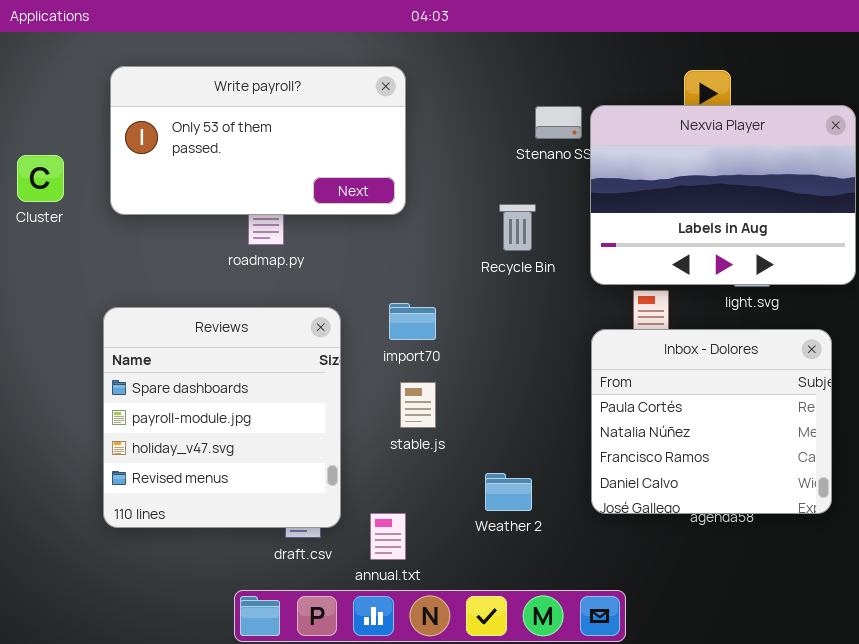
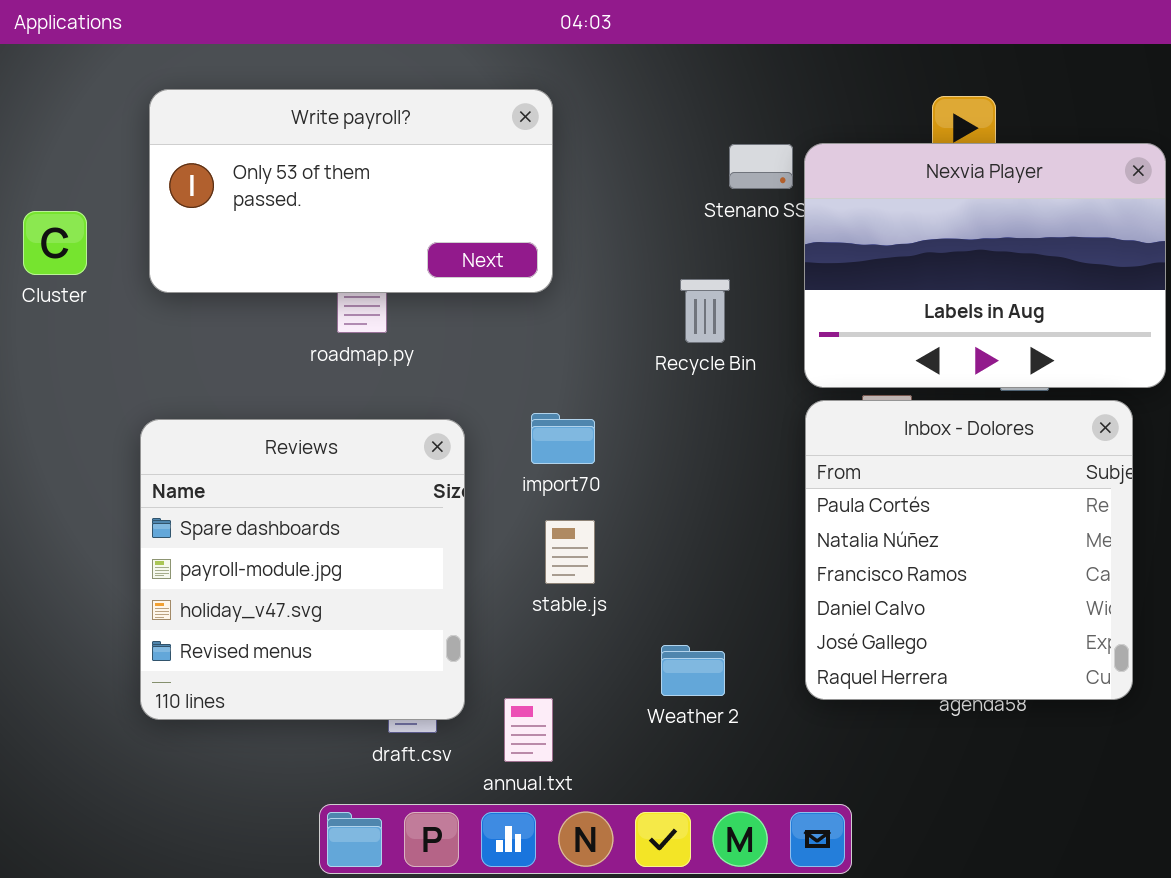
Inbox - Dolores: [591,329,832,514] -> [805,400,1133,700], resized

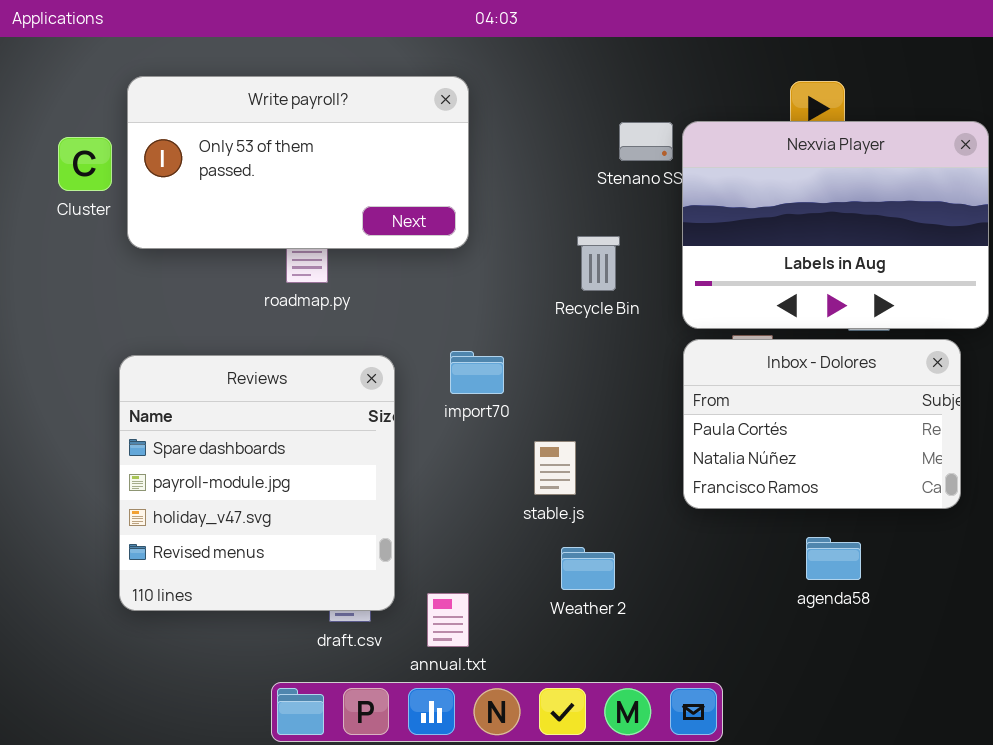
Cluster: [23,211,87,275] -> [58,137,112,191], moved
Inbox - Dolores: [805,400,1133,700] -> [683,339,961,509], resized
stable.js: [545,520,595,584] -> [534,441,576,495], moved

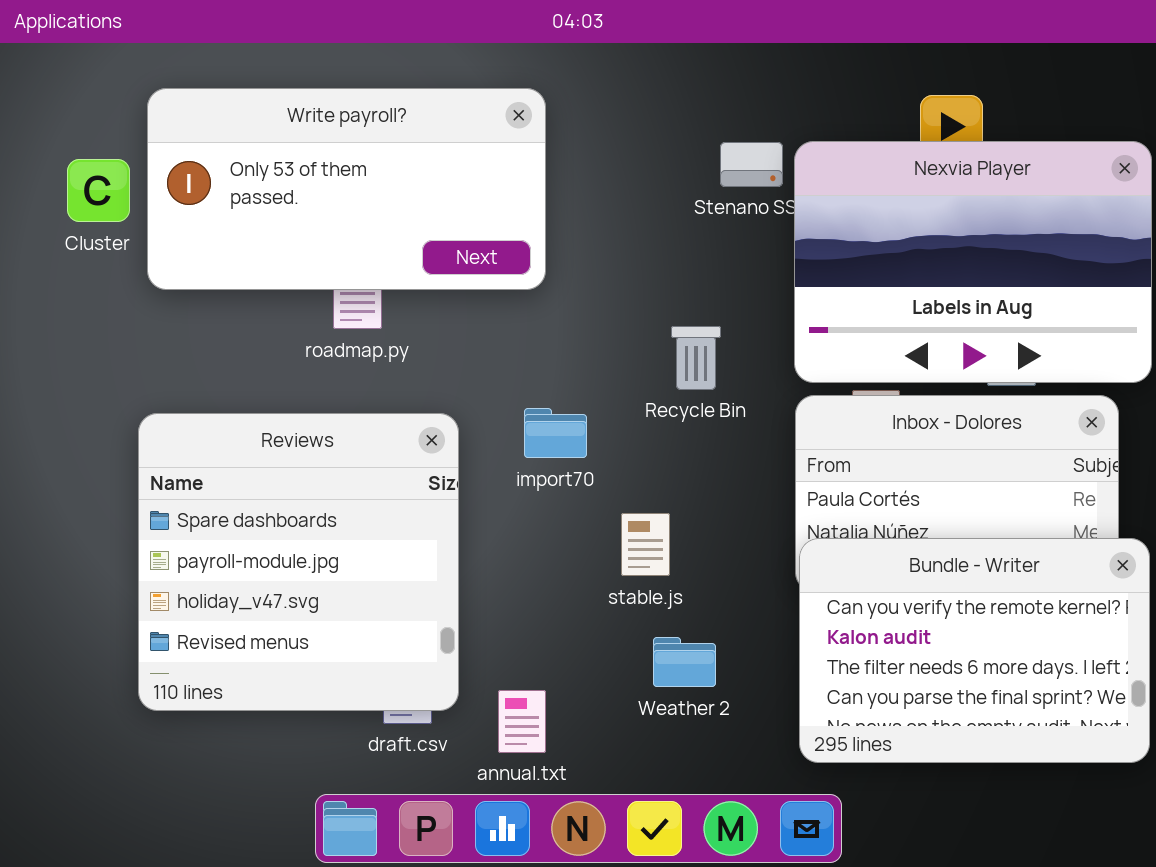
Recycle Bin: [577,236,620,291] -> [671,326,721,390], moved
Bundle - Writer: none -> [799,538,1150,763], opened

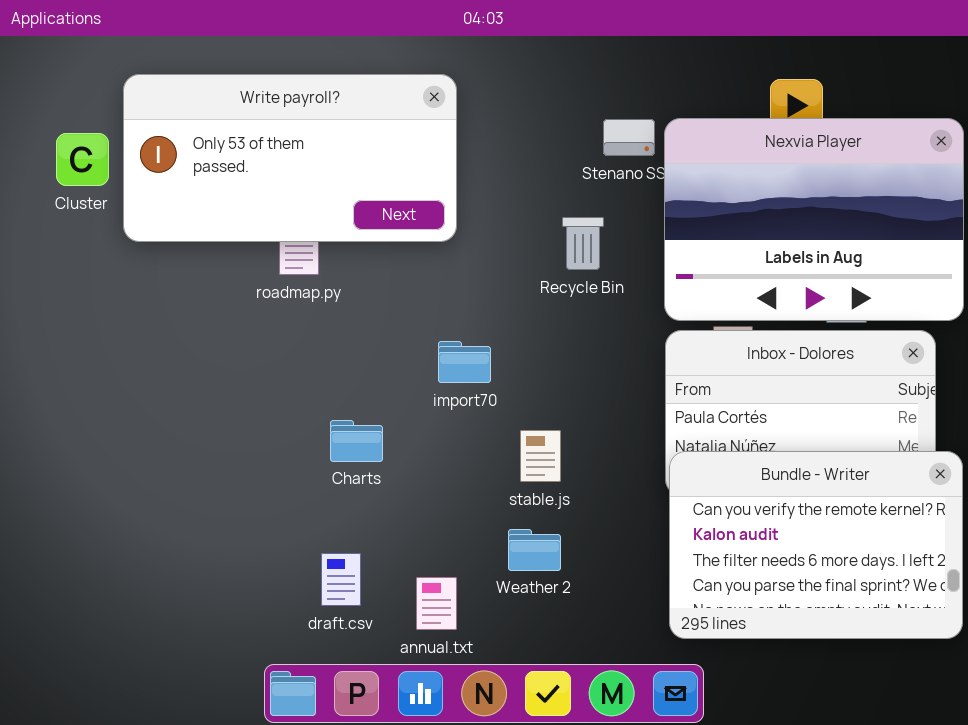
Recycle Bin: [671,326,721,390] -> [562,217,604,270], moved
Reviews: [138,413,459,711] -> none, closed
Weather 2: [653,637,716,687] -> [508,529,561,571], moved

